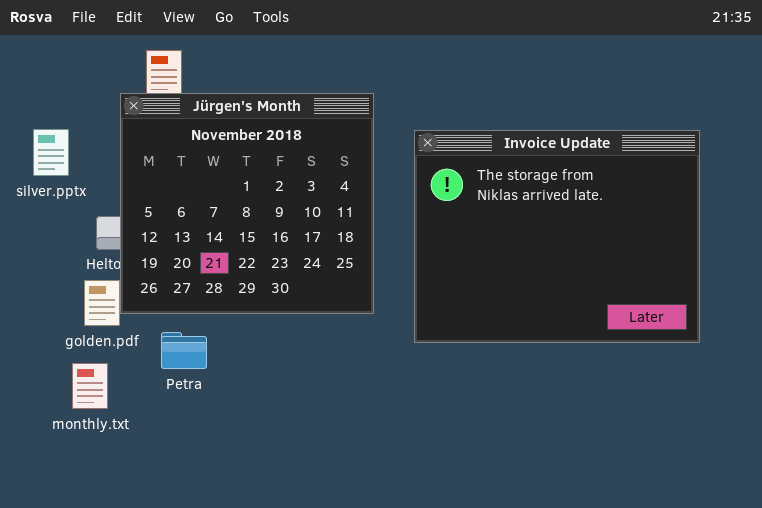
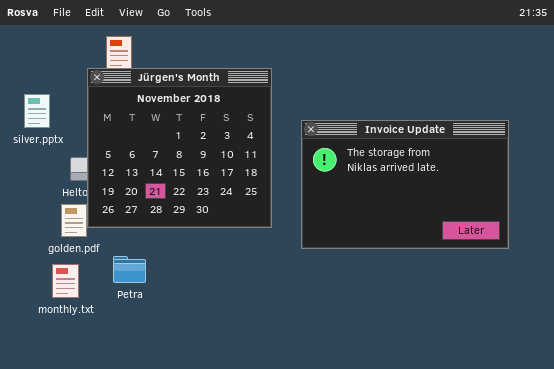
Invoice Update: [414,130,700,343] -> [301,120,509,249], resized
Petra: [161,332,207,369] -> [113,256,146,283], moved

